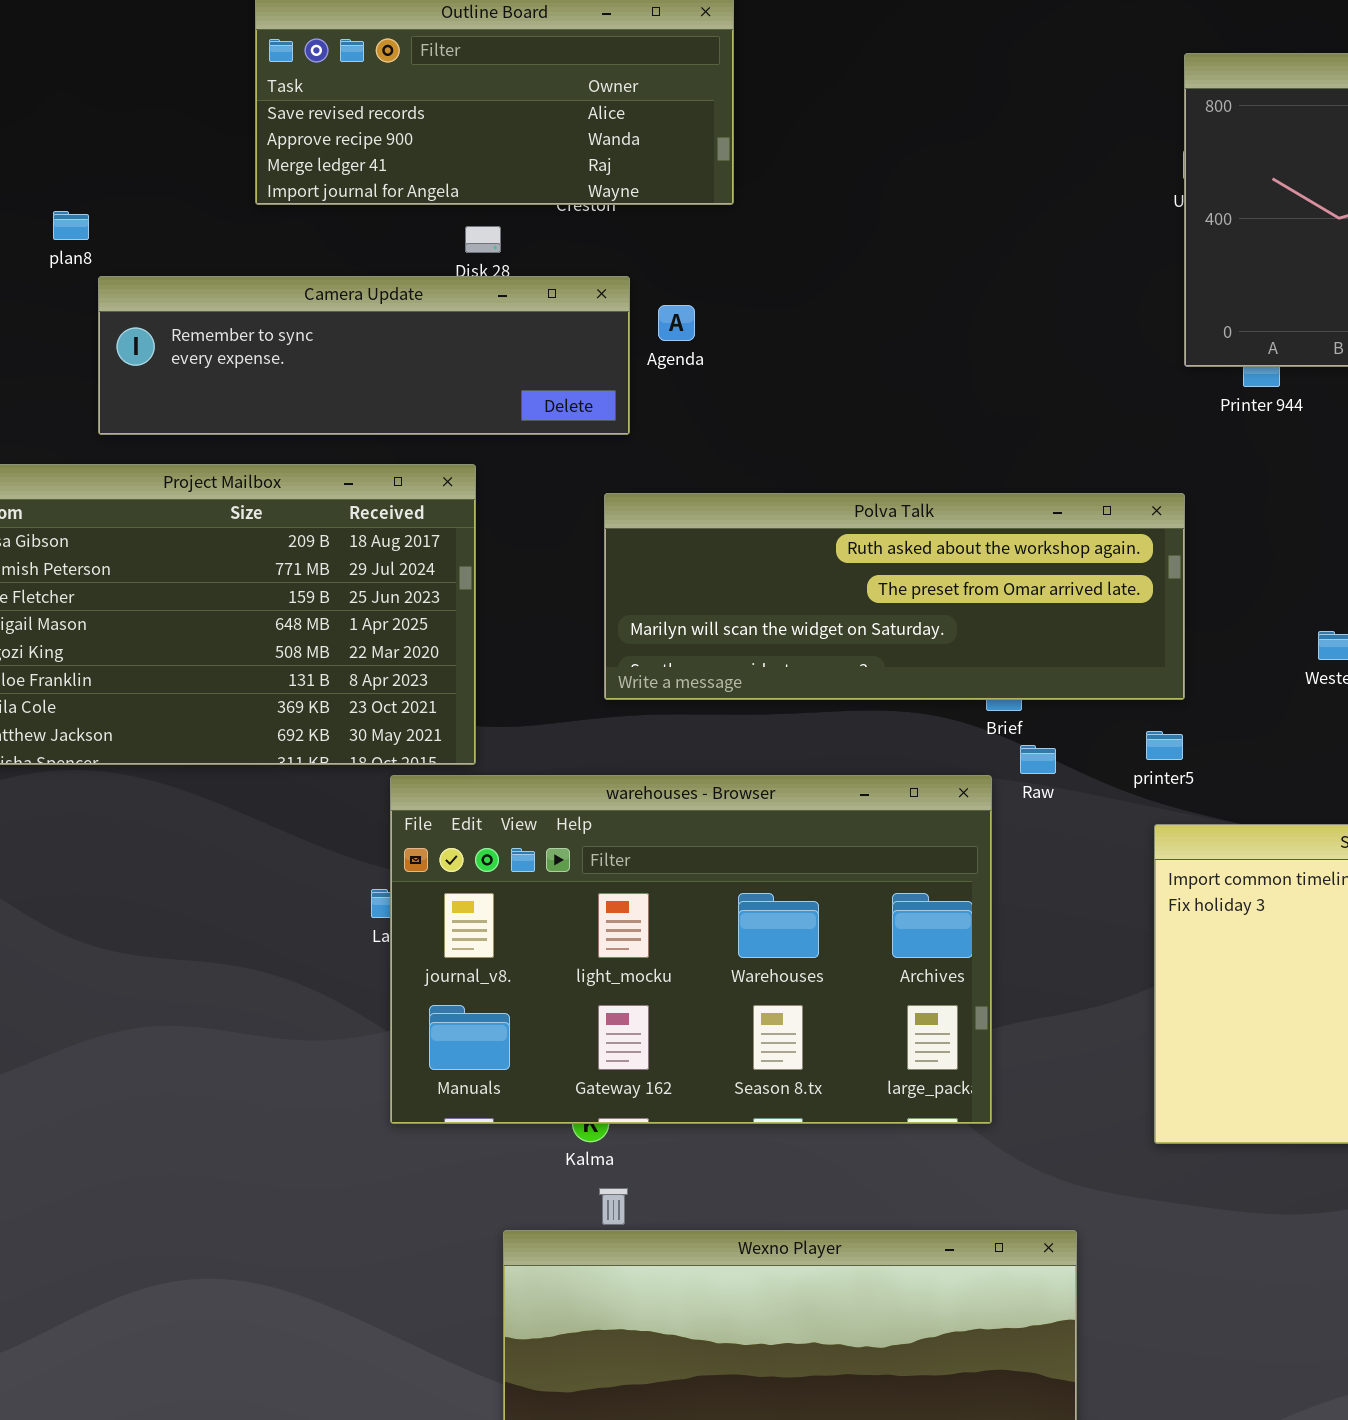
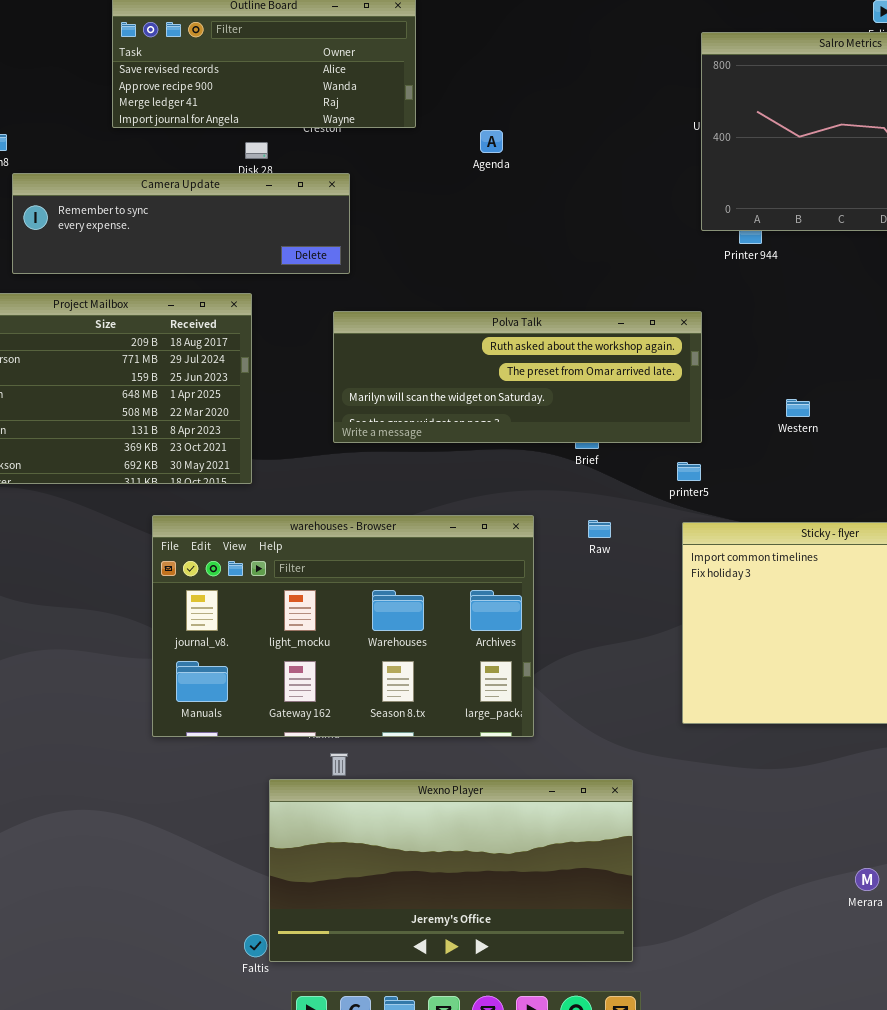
Agenda: [658,305,695,341] -> [480,130,503,153], moved
Raw: [1020,745,1056,774] -> [588,520,611,538], moved
warehouses - Browser: [390,775,992,1124] -> [152,515,534,737], moved

